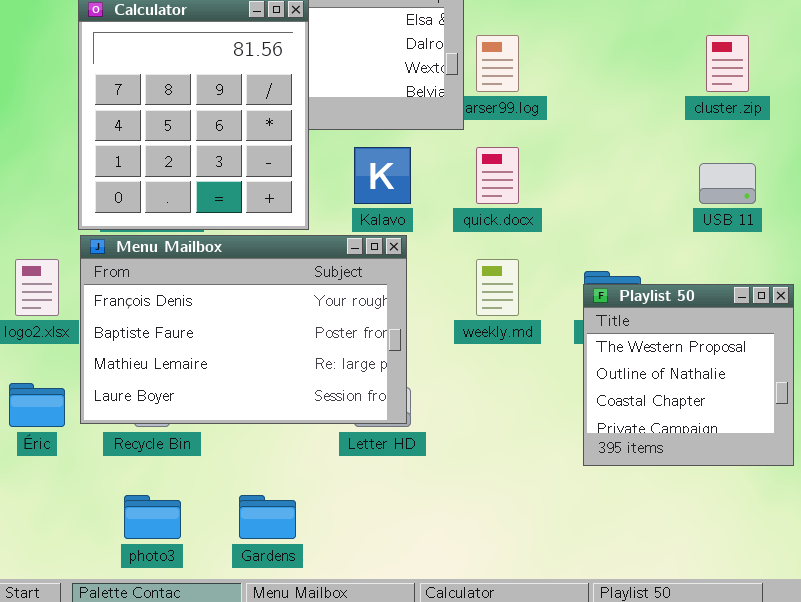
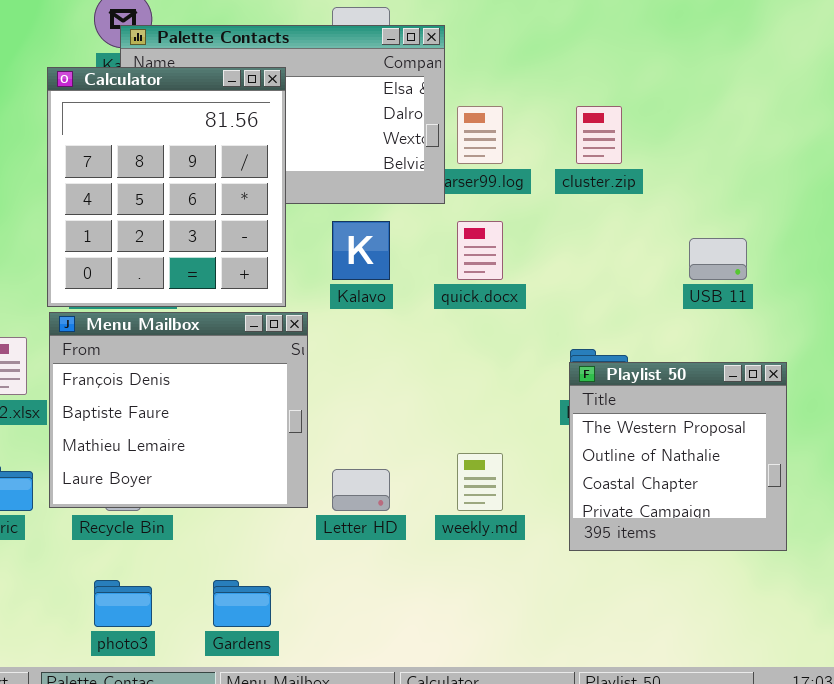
cluster.zip: [706,35,749,92] -> [576,106,622,164], moved
Menu Mailbox: [80,235,407,424] -> [49,312,308,508], resized
weekly.md: [476,259,519,316] -> [457,453,503,511], moved

